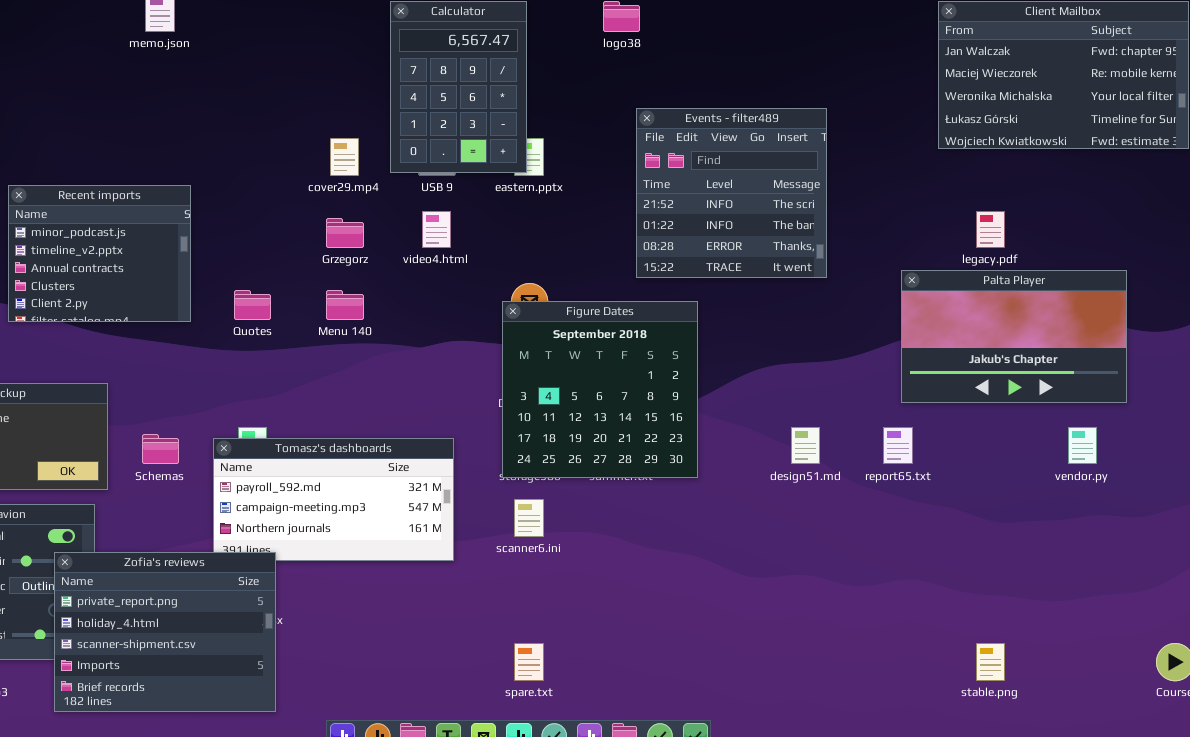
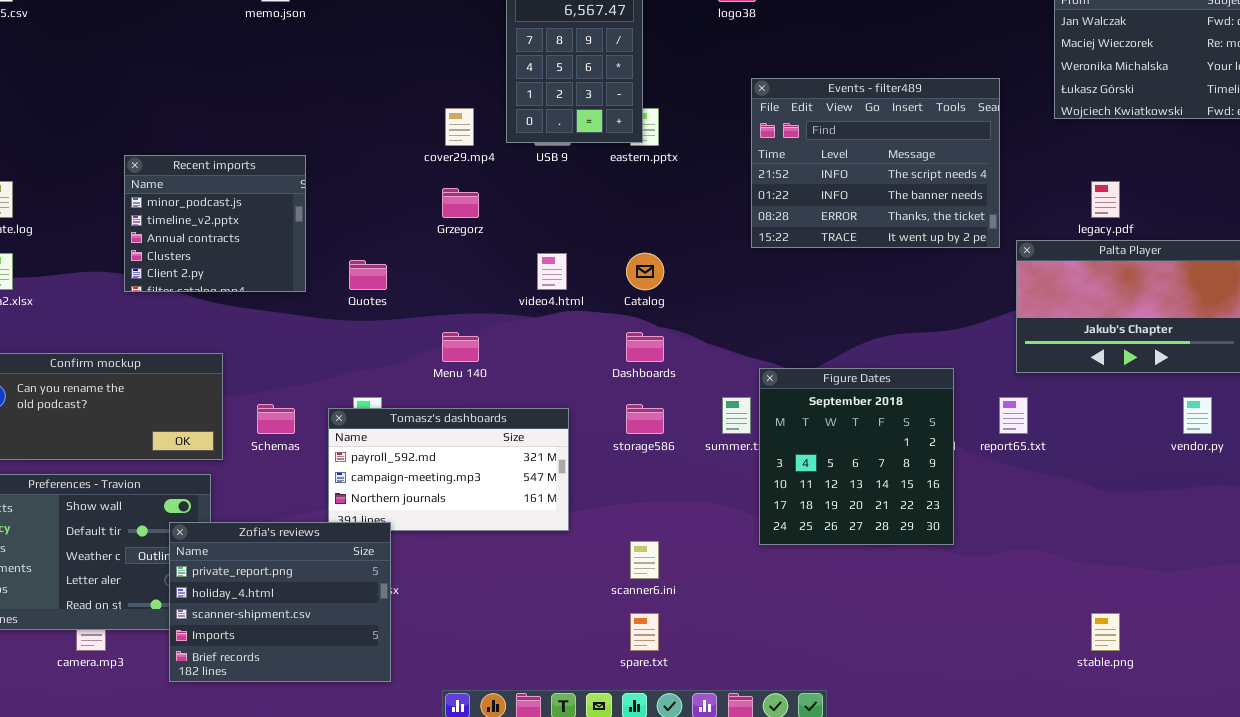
Events - filter489: [636,108,827,278] -> [751,78,1000,248], resized
video4.html: [422,211,451,248] -> [537,253,567,290], moved
Menu 140: [326,290,364,320] -> [442,332,479,362], moved
Figure Dates: [502,301,698,478] -> [759,368,954,545], moved
scanner6.ini: [514,499,544,537] -> [630,541,659,579], moved

